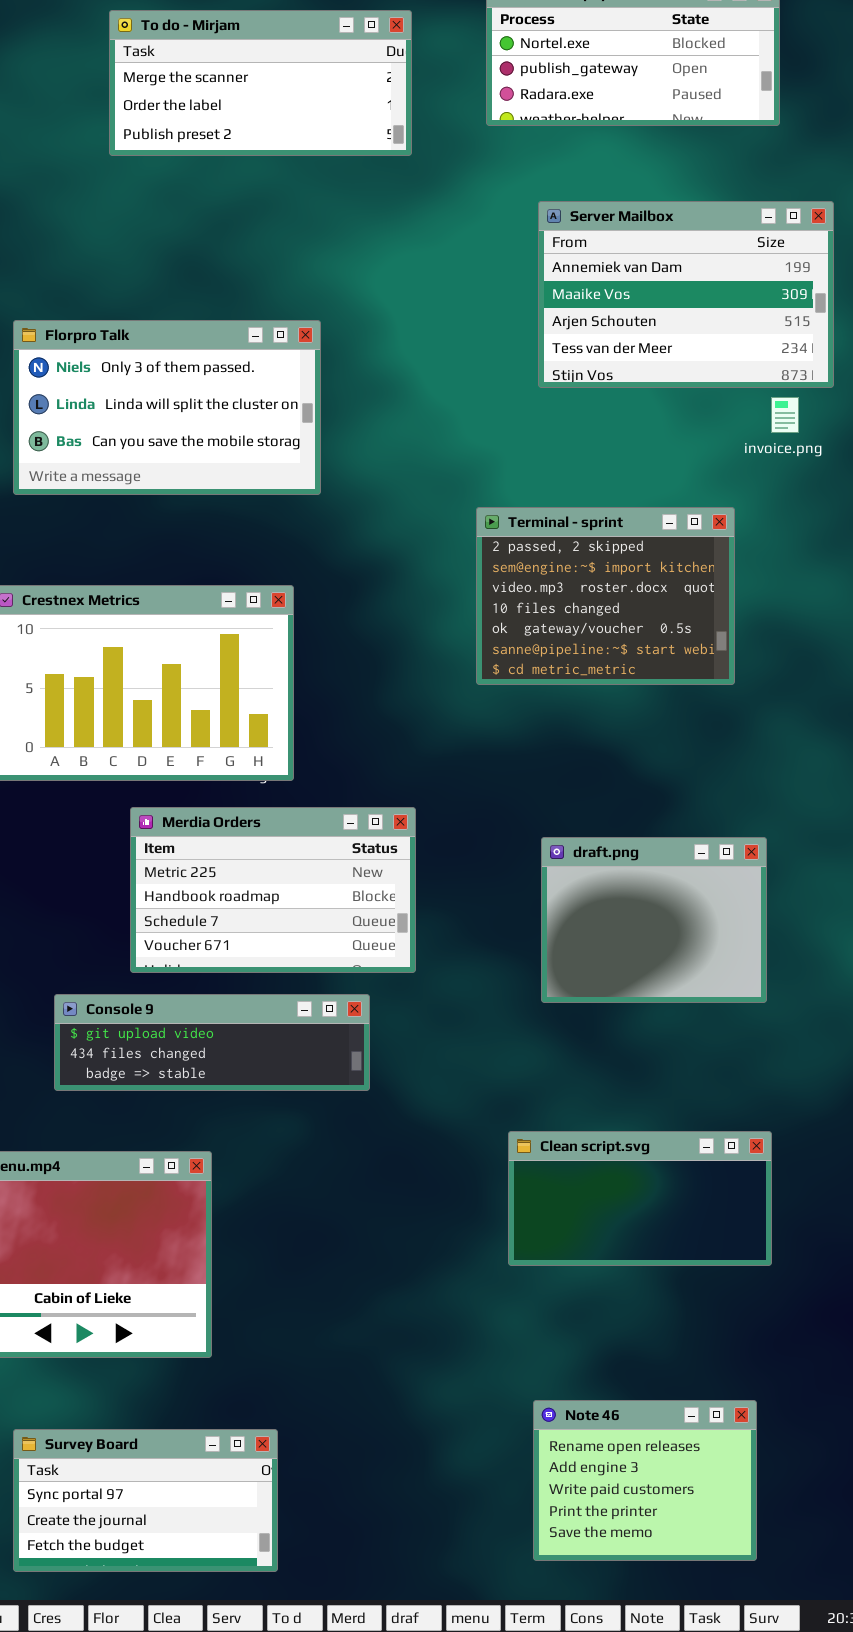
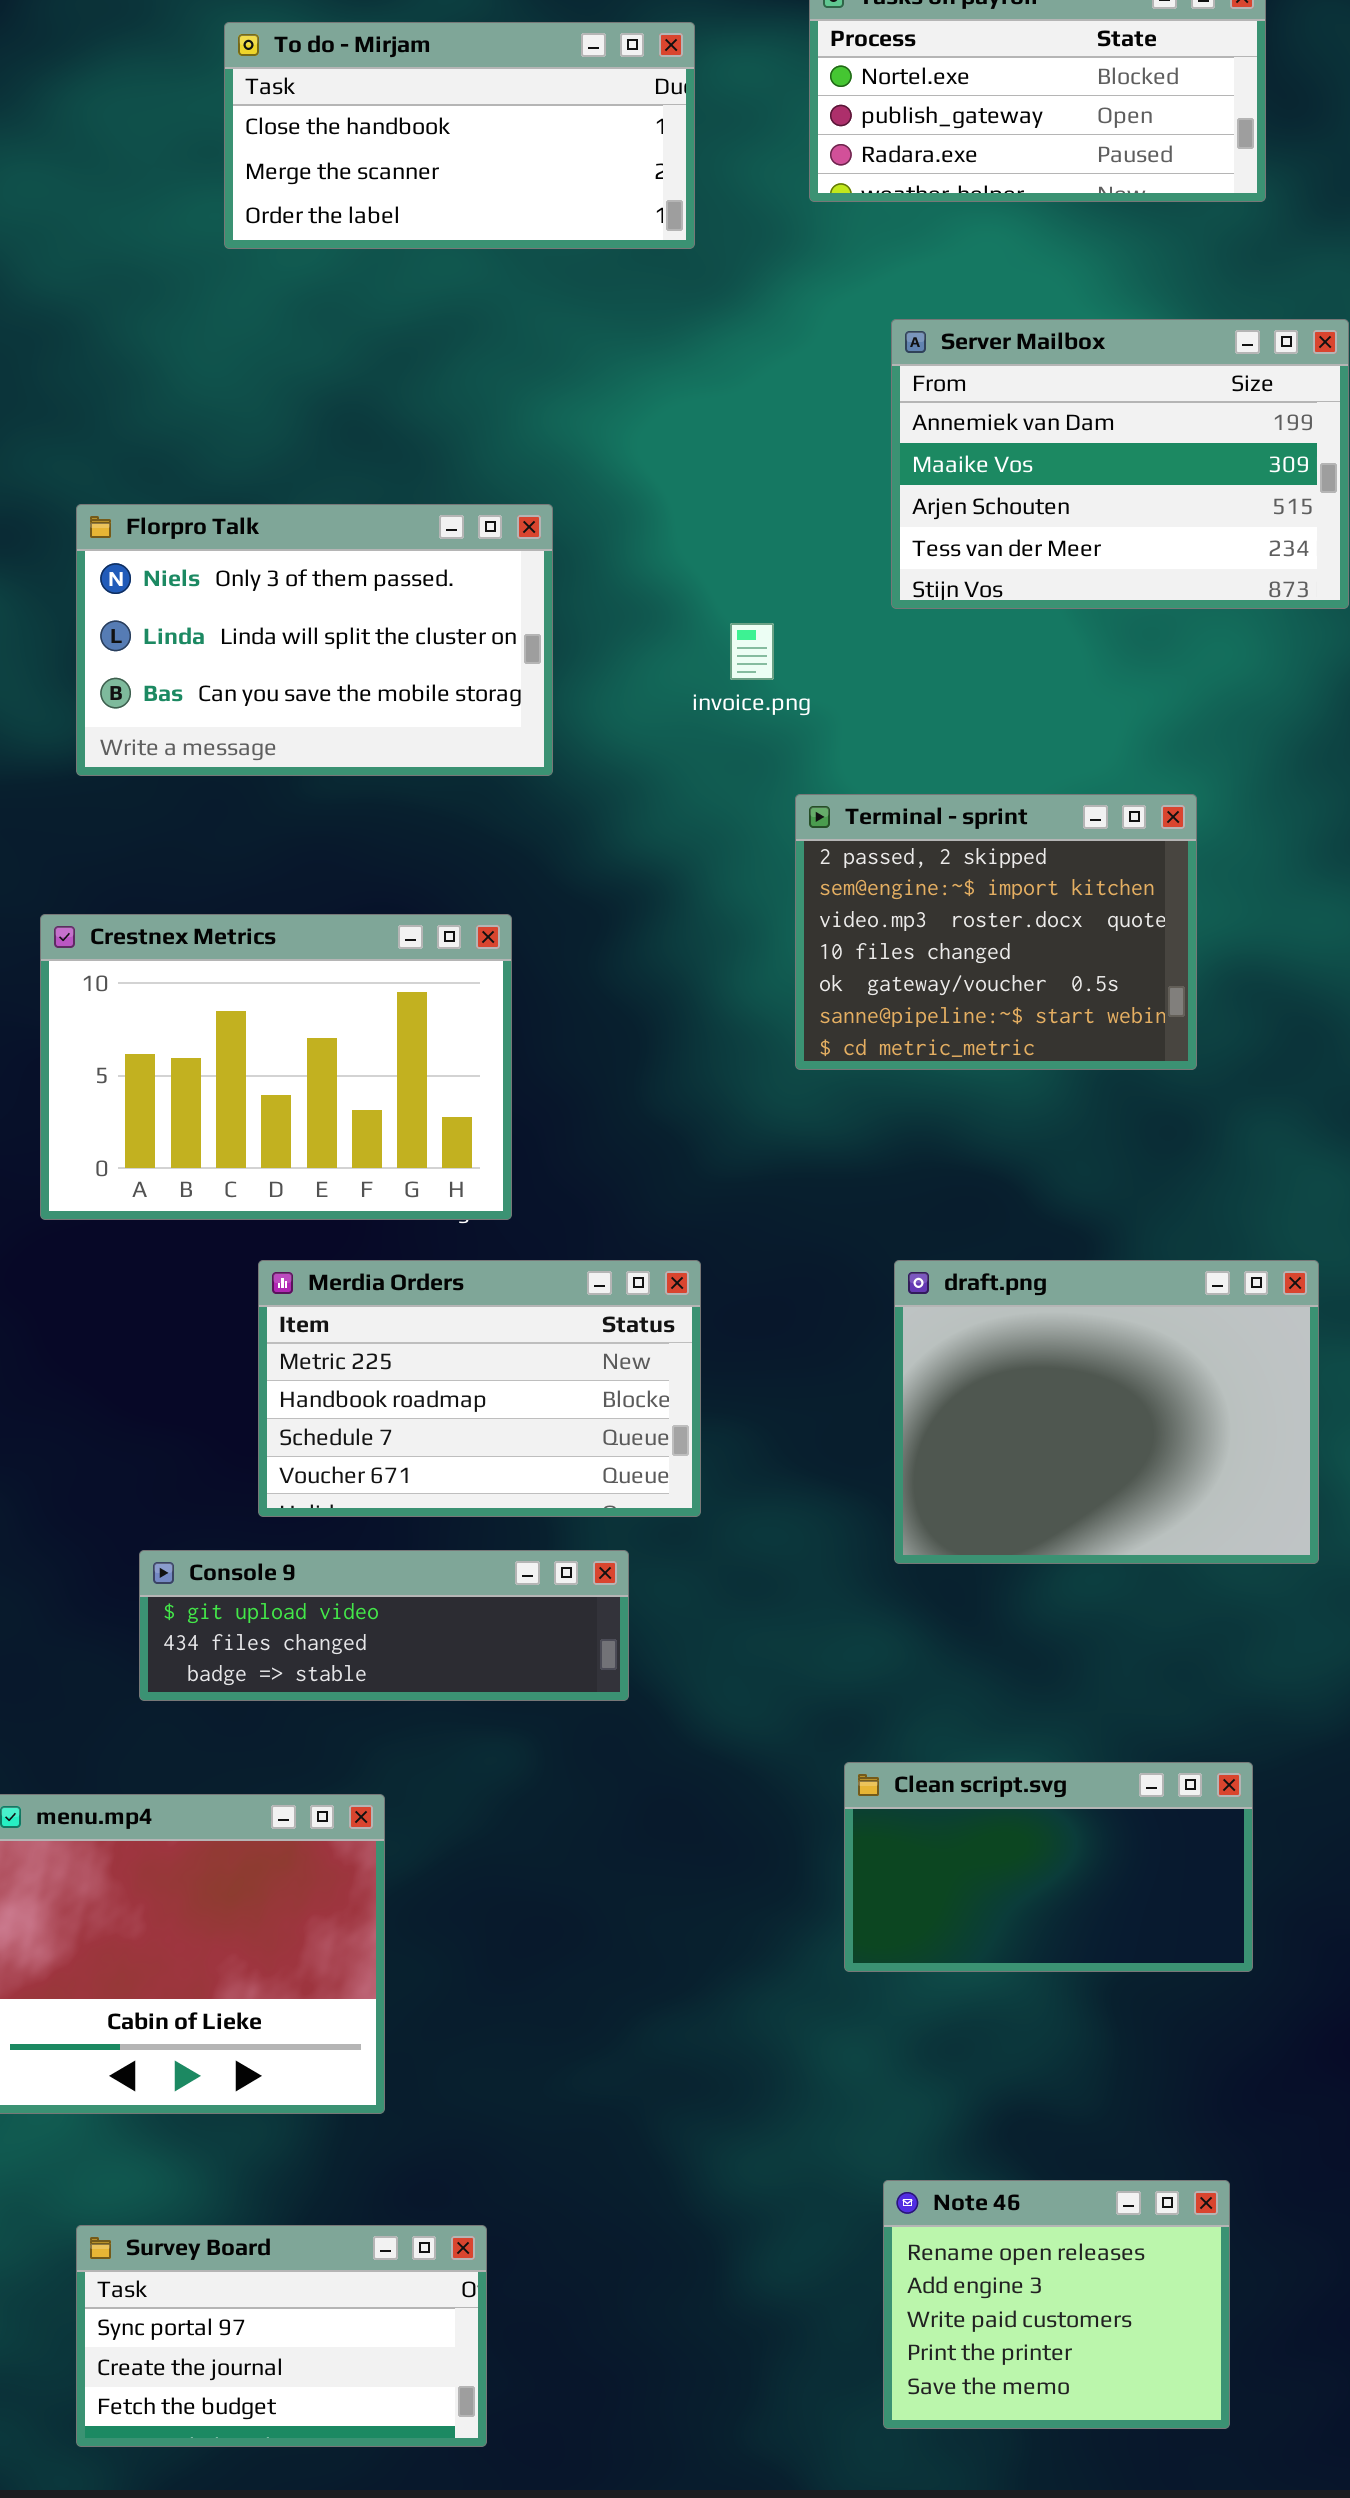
To do - Mirjam: [109,10,412,156] -> [224,22,695,249], scrolled up 1 row
invoice.png: [771,397,799,433] -> [730,623,774,680], moved
draft.png: [541,837,767,1003] -> [894,1260,1319,1564], resized

